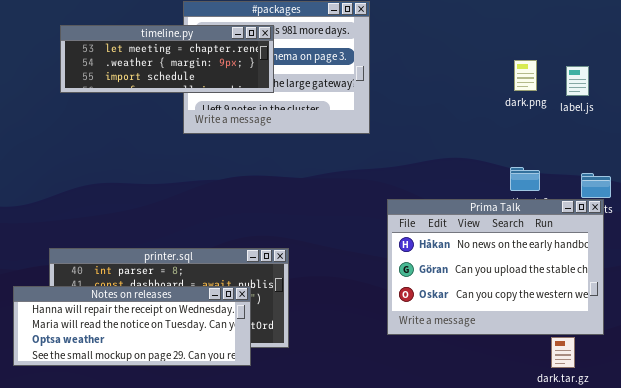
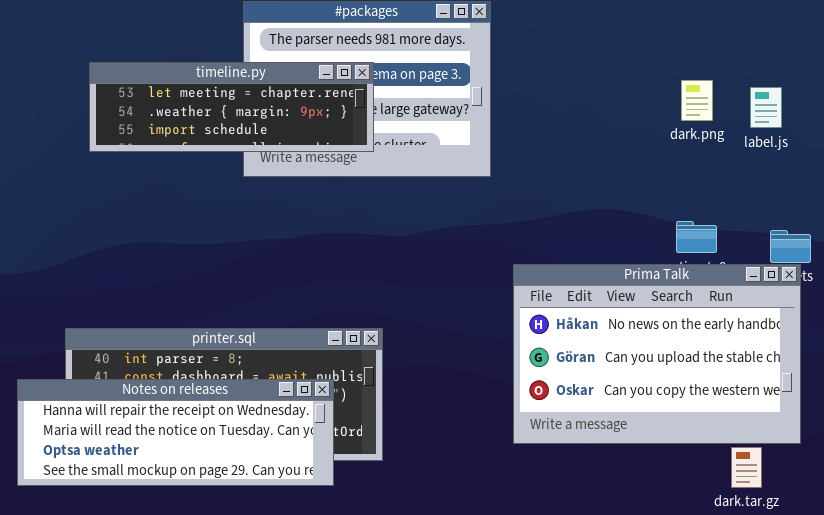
timeline.py: [60,25,274,93] -> [89,62,374,152], moved

